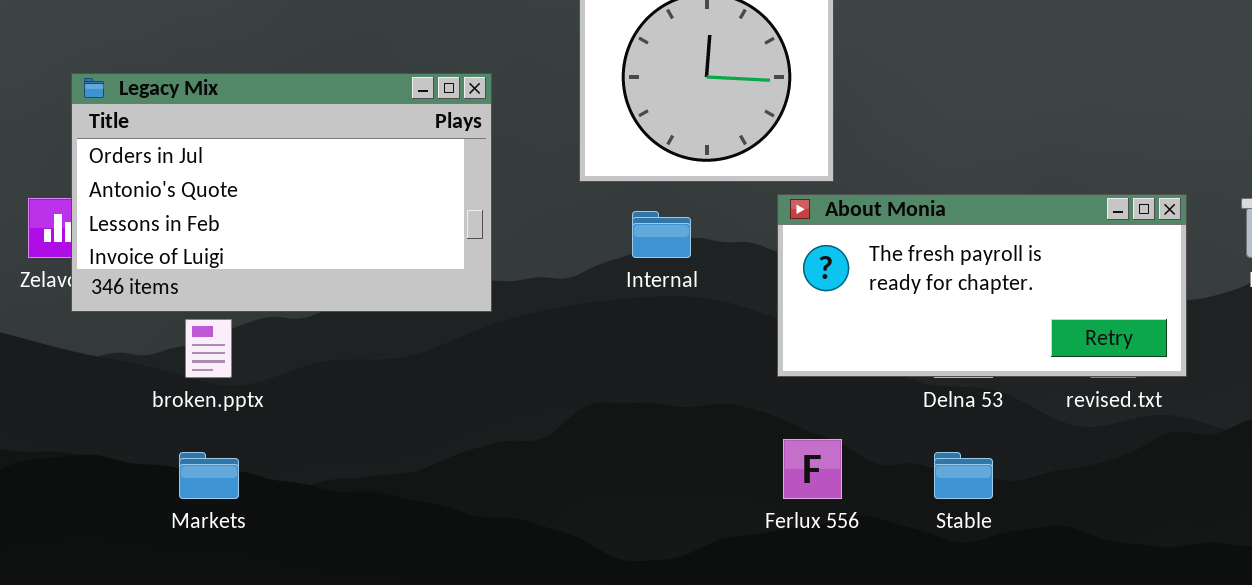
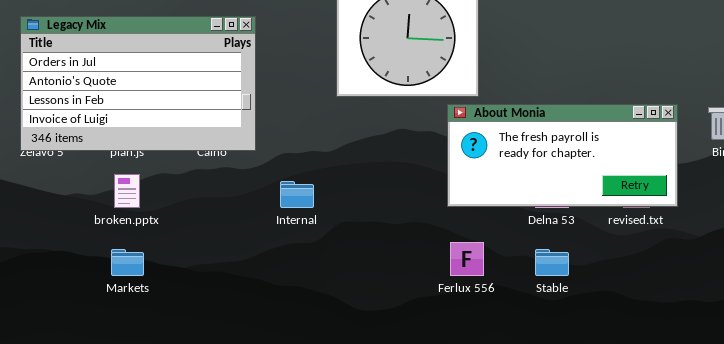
Legacy Mix: [71,73,492,312] -> [20,16,256,151], moved
Internal: [632,211,691,258] -> [280,181,314,208], moved

